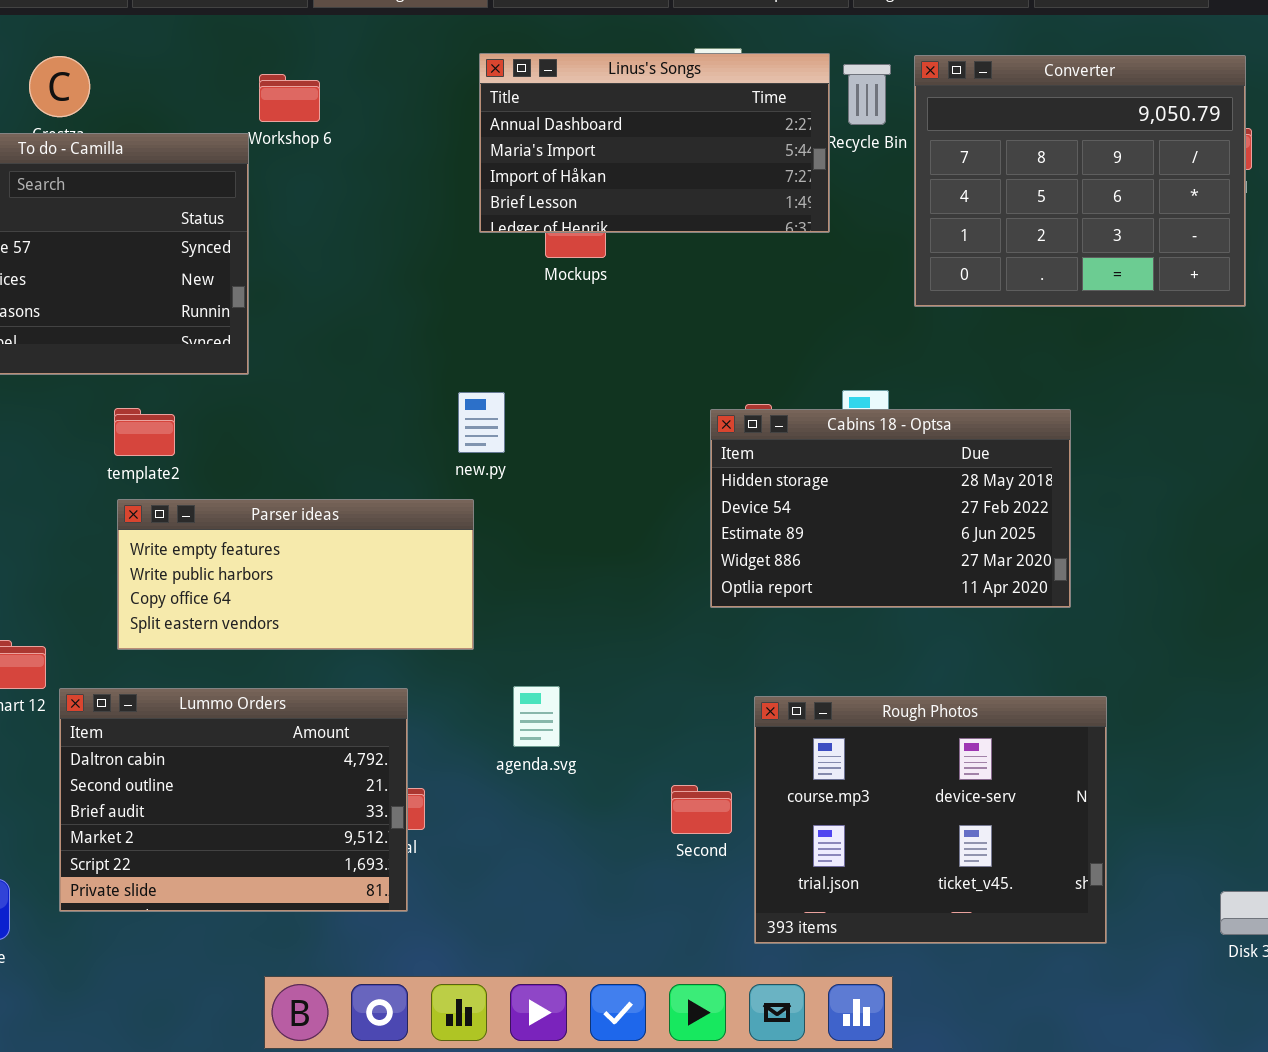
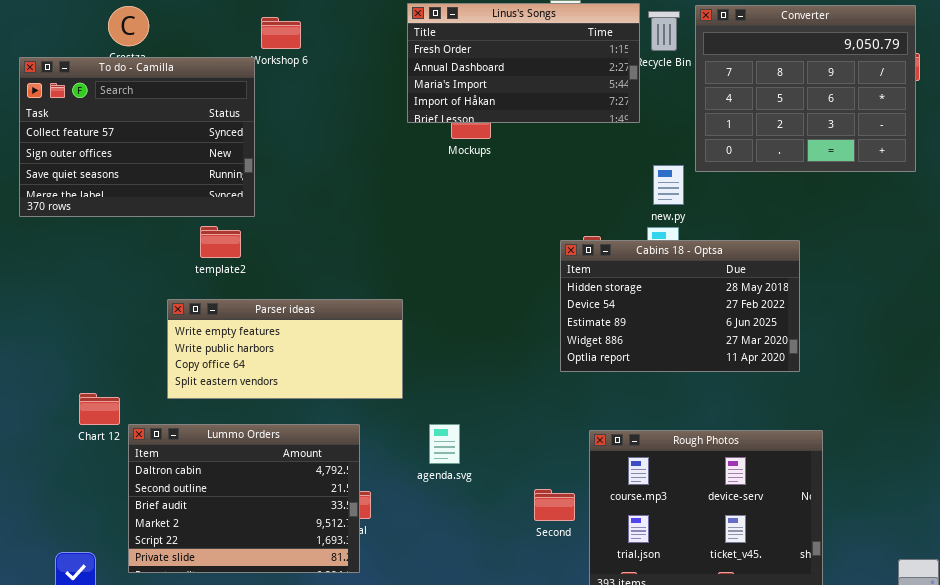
Linus's Songs: [479,53,830,233] -> [407,3,640,123], scrolled up 1 row
new.py: [458,392,505,453] -> [653,165,684,205], moved
template2: [114,408,175,456] -> [200,226,241,258], moved

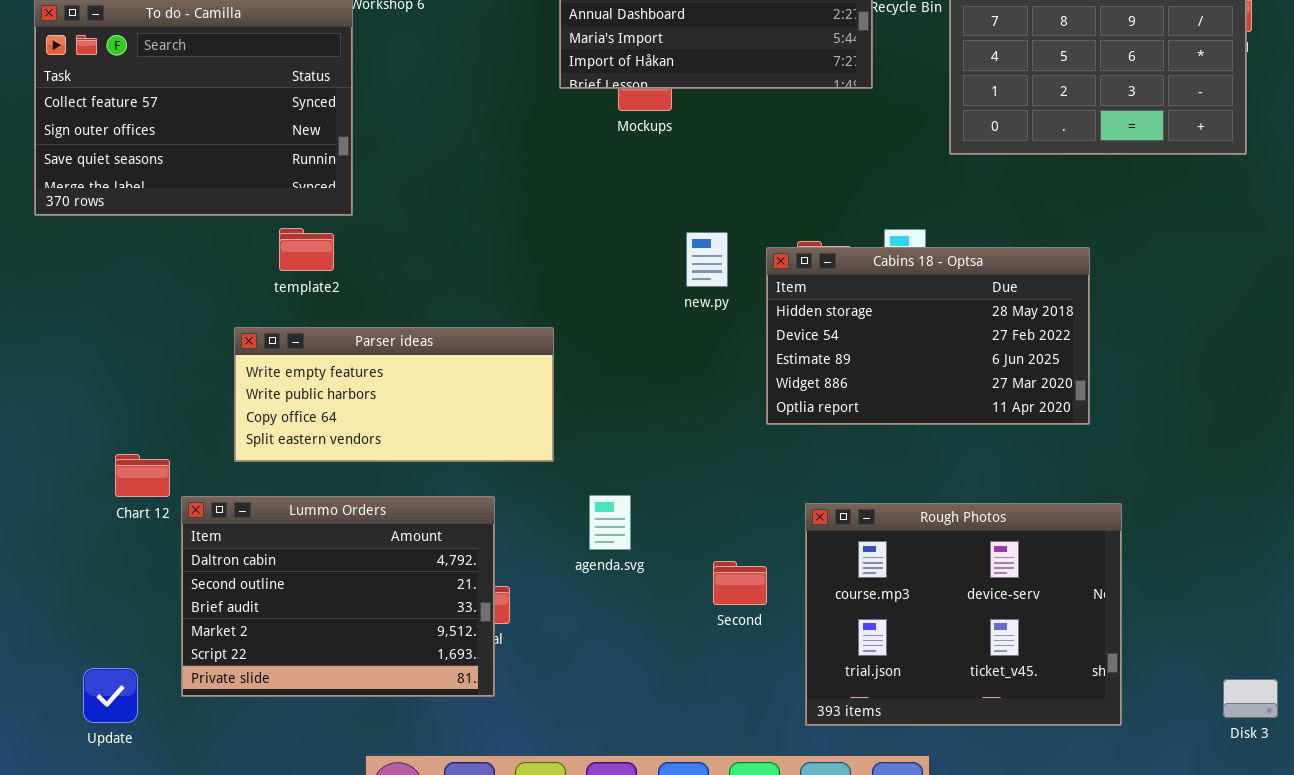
new.py: [653,165,684,205] -> [686,232,728,287], moved
Second: [534,489,575,521] -> [713,561,767,605], moved

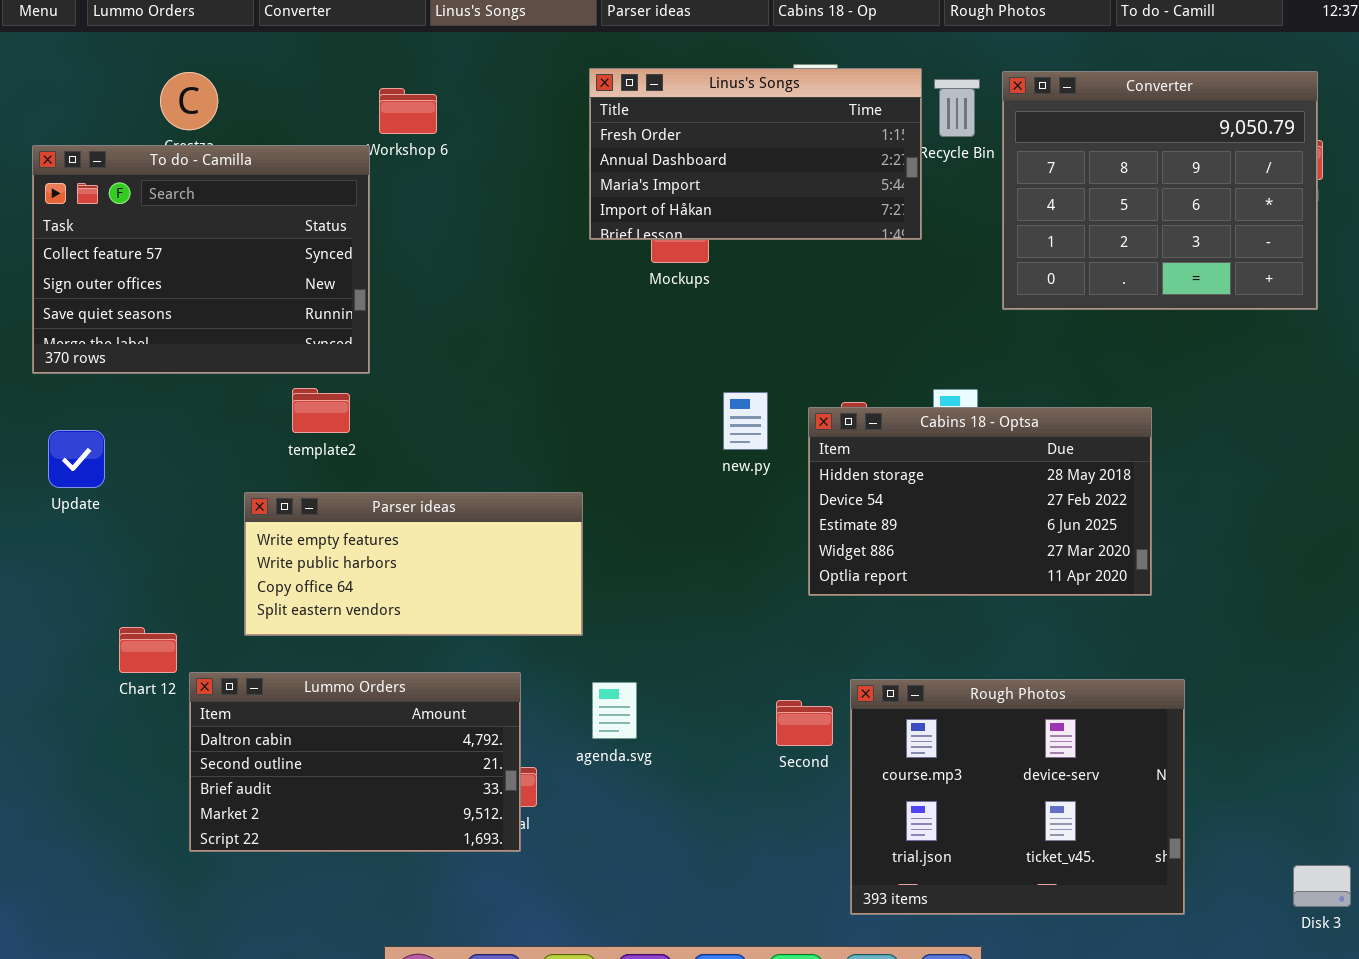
agenda.svg: [589,495,631,550] -> [592,682,637,739], moved
Lummo Orders: [181,496,495,697] -> [189,672,521,852], resized
Second: [713,561,767,605] -> [776,700,833,746], moved
Update: [83,668,138,723] -> [48,430,105,488], moved

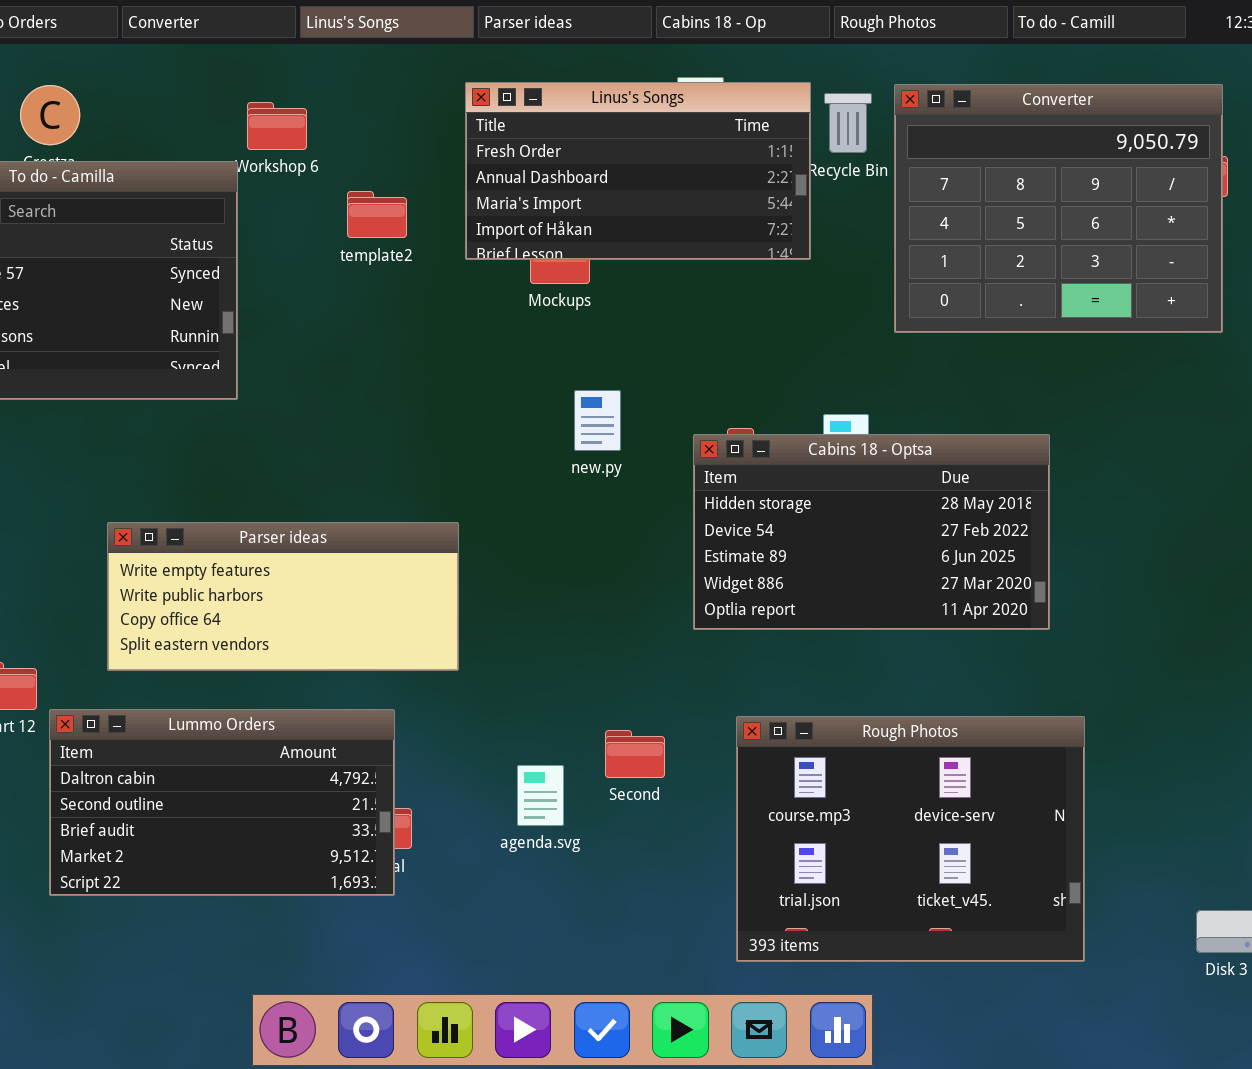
template2: [292,388,350,433] -> [347,191,407,238], moved
new.py: [723,392,768,450] -> [574,390,621,451], moved
agenda.svg: [592,682,637,739] -> [517,765,564,826], moved
Second: [776,700,833,746] -> [605,730,665,778], moved

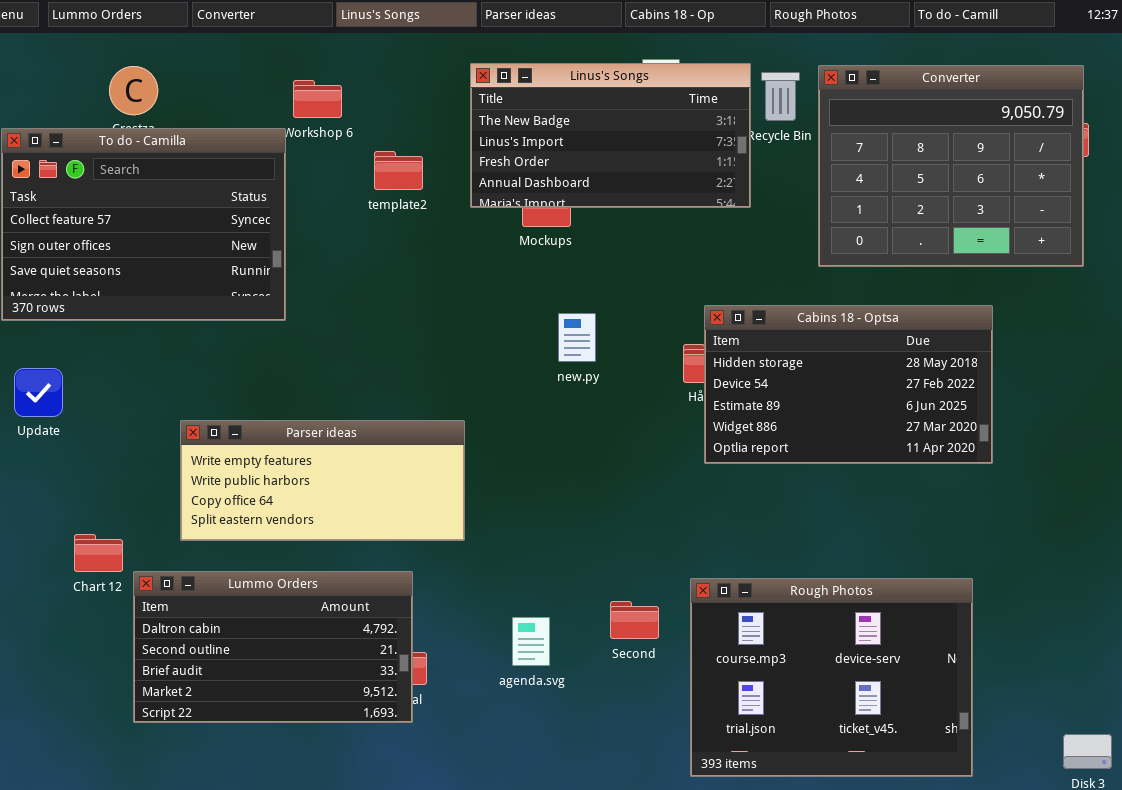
Linus's Songs: [465,82,811,260] -> [470,63,751,208], scrolled up 2 rows
Cabins 18 - Optsa: [693,434,1050,630] -> [704,305,993,464], moved
Second: [605,730,665,778] -> [610,601,659,639], moved

